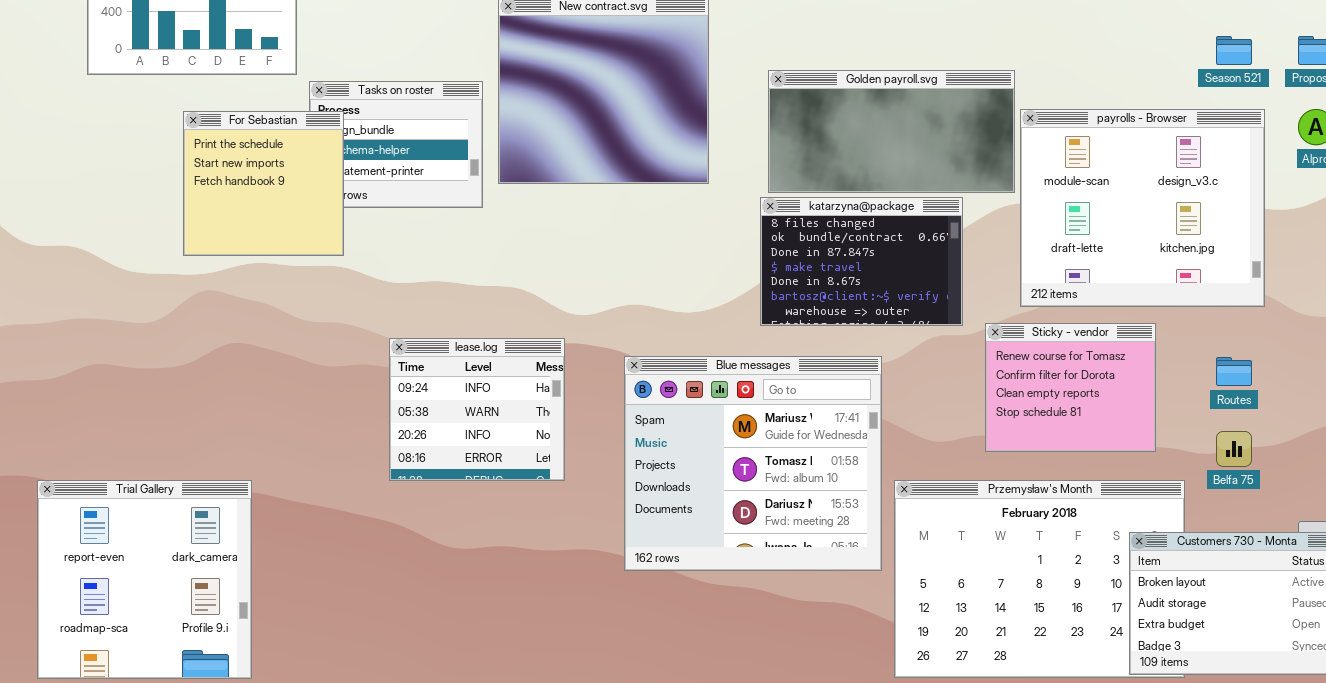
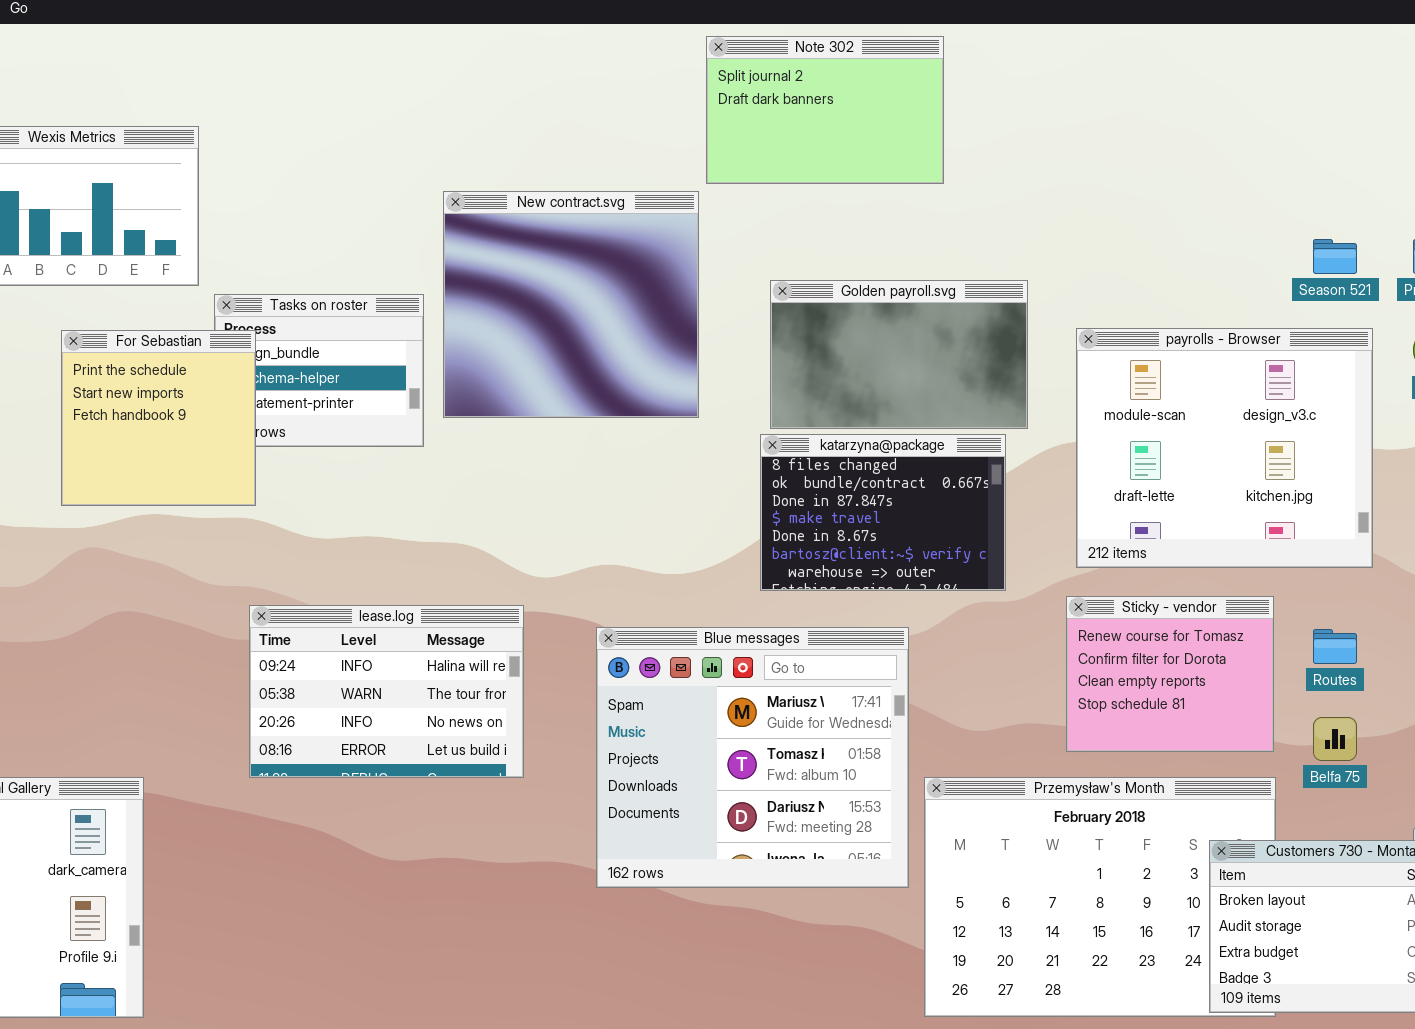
Golden payroll.svg: [768,70,1015,193] -> [770,280,1028,429], resized
Sticky - vendor: [985,323,1156,452] -> [1066,596,1274,752], moved
lease.log: [389,338,565,481] -> [249,605,524,778], resized

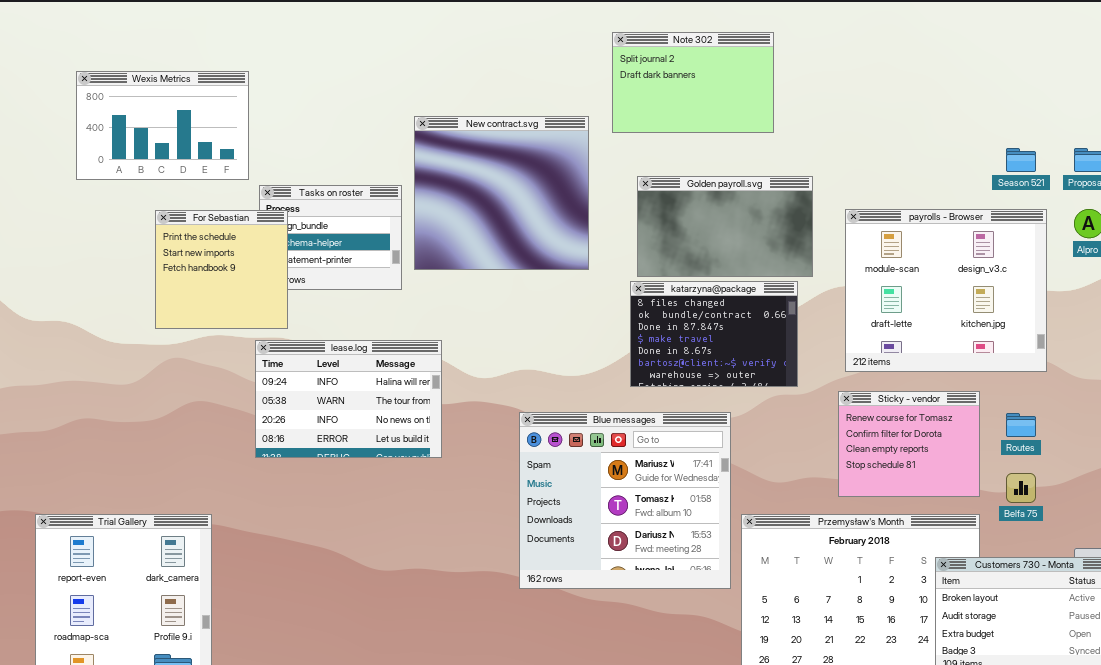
Note 302: [706,36,944,184] -> [612,32,774,133], moved
lease.log: [249,605,524,778] -> [255,340,442,458], moved

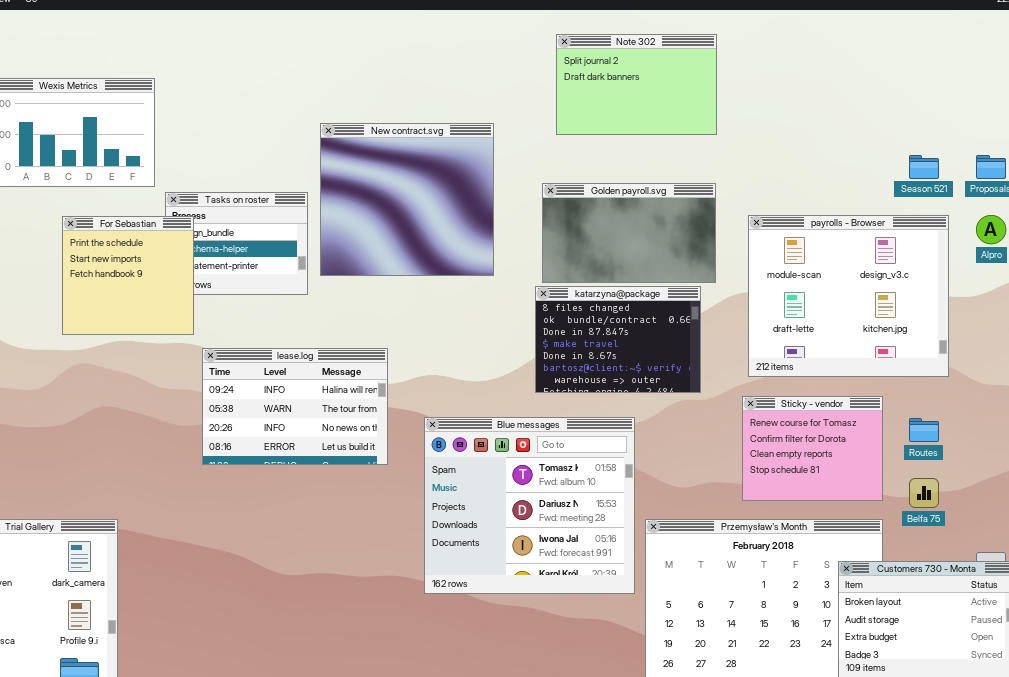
Note 302: [612,32,774,133] -> [556,34,717,135], moved
lease.log: [255,340,442,458] -> [202,348,388,465], moved
Blue messages: [519,412,731,589] -> [424,417,635,594], scrolled down 1 row

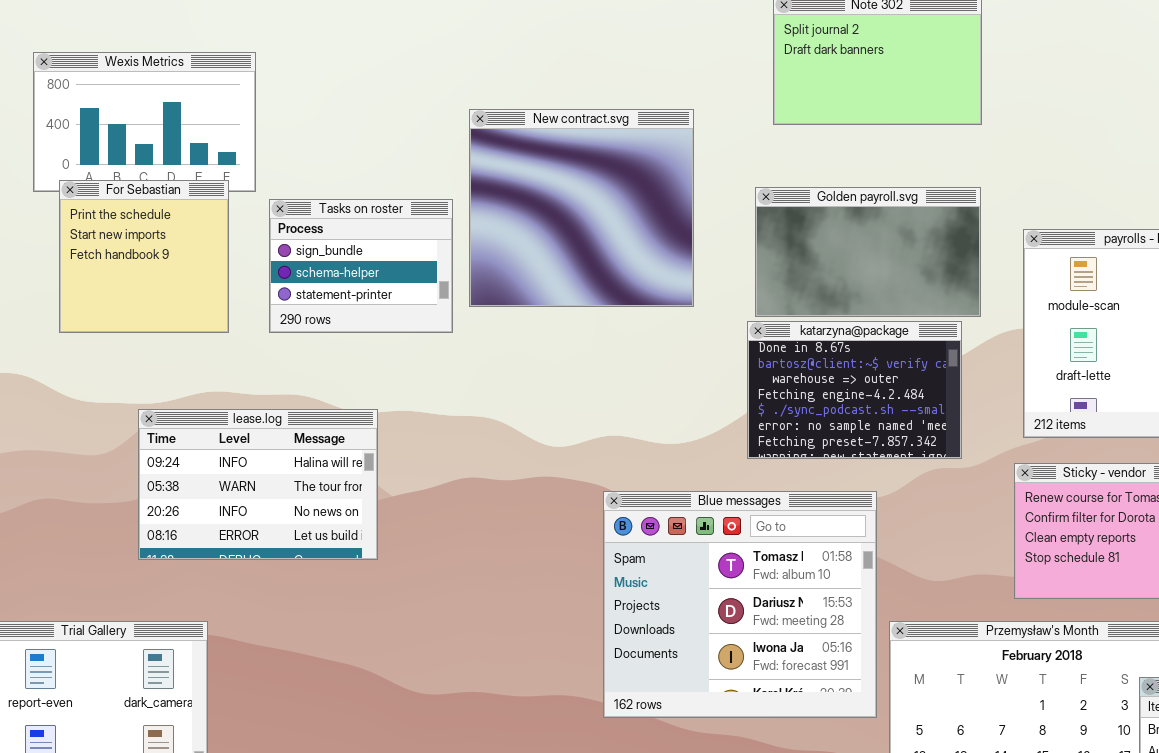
For Sebastian: [62,216,194,335] -> [59,180,229,333], moved
katarzyna@package: [535,286,701,393] -> [747,321,962,459], scrolled down 4 rows
lease.log: [202,348,388,465] -> [138,409,378,560], moved

